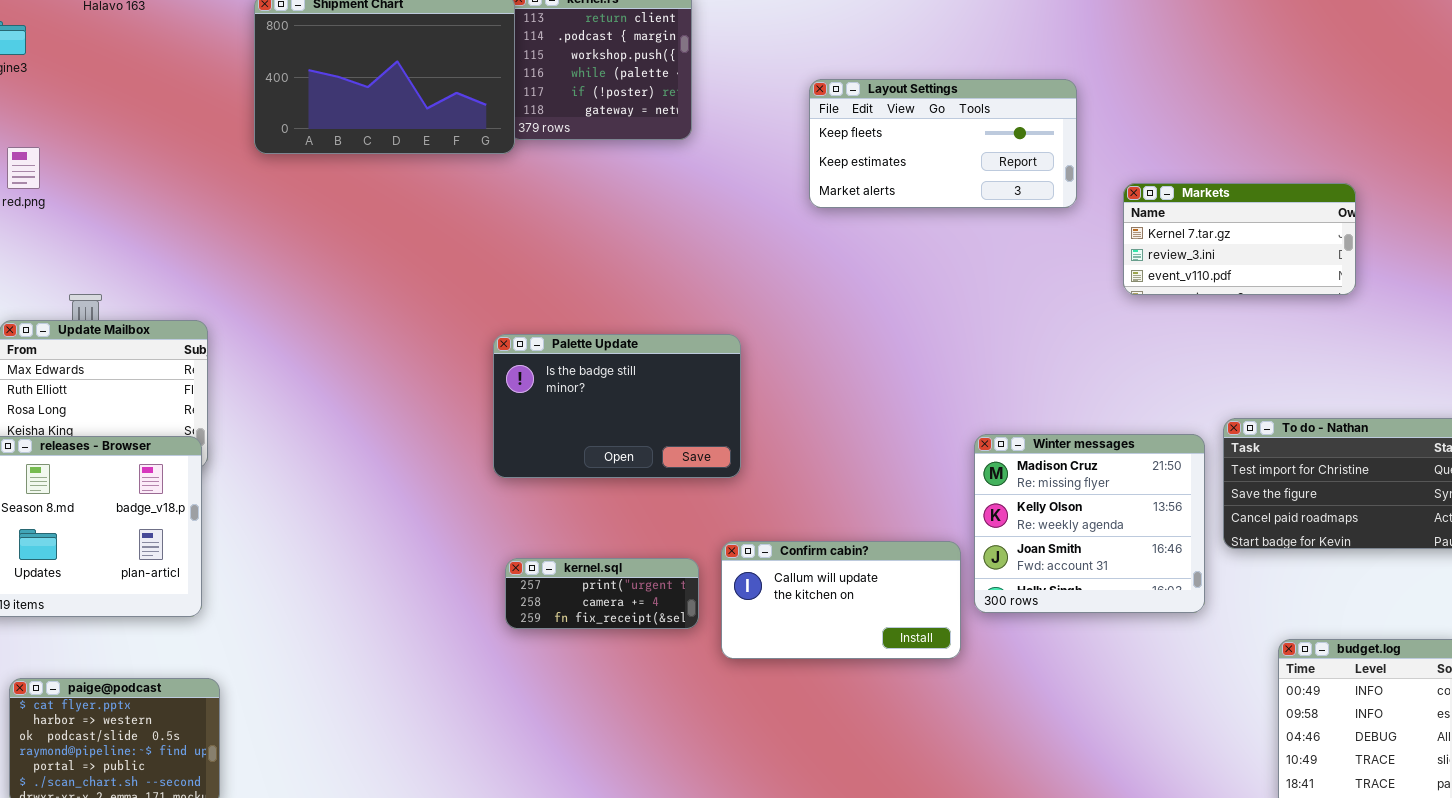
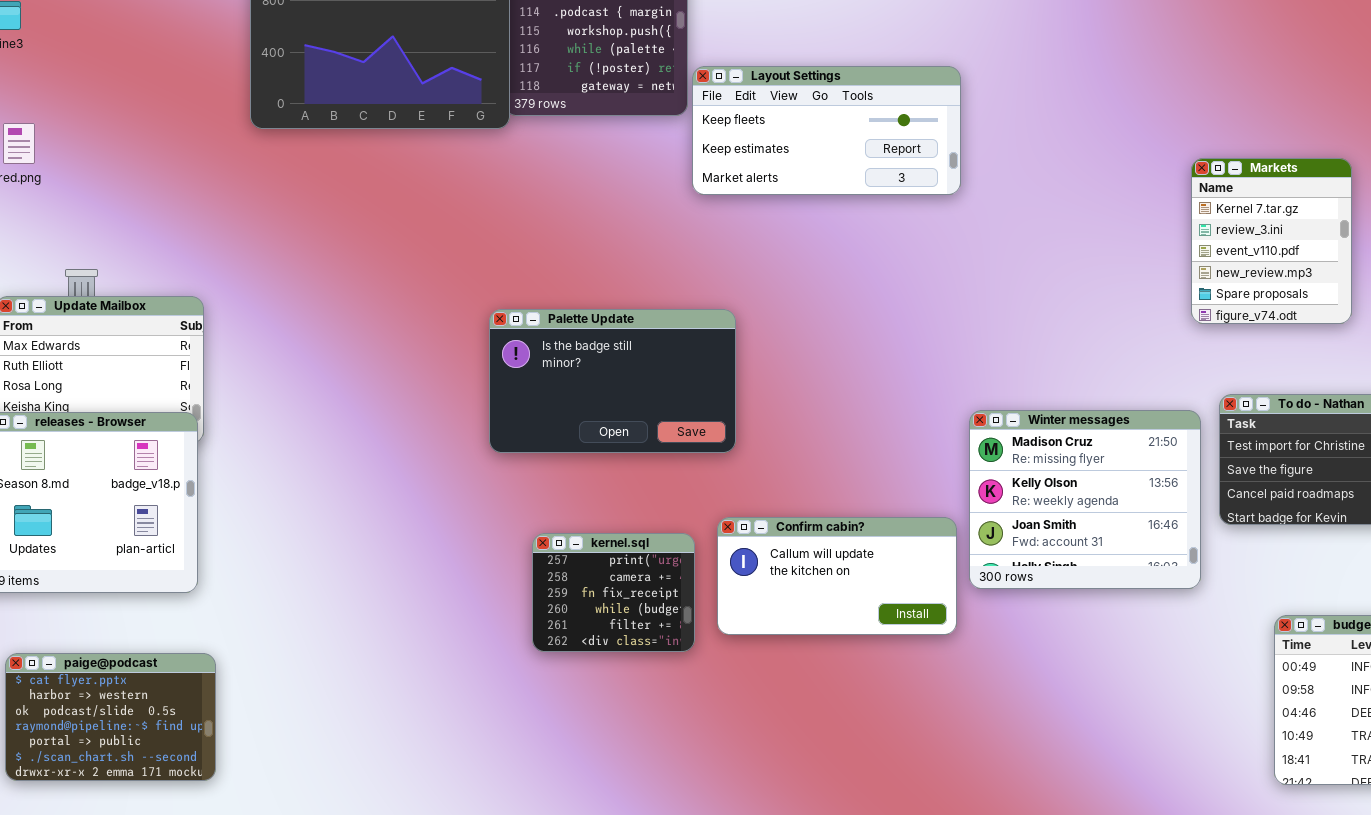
Layout Settings: [809,79,1077,208] -> [692,66,961,195], moved
Markets: [1123,183,1356,295] -> [1191,158,1352,324], resized
kernel.sql: [505,558,699,629] -> [532,533,695,652], resized

